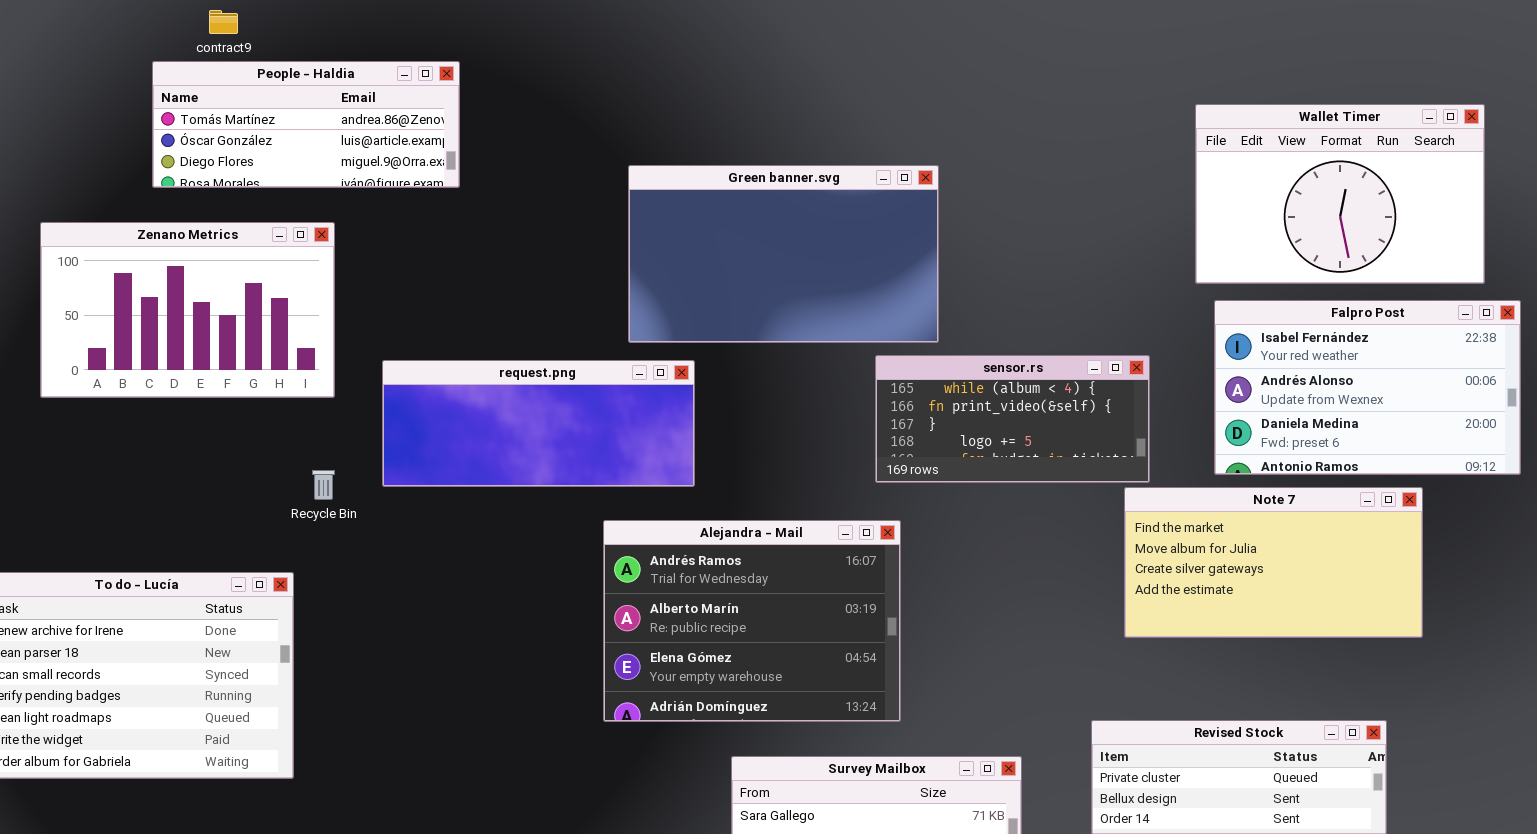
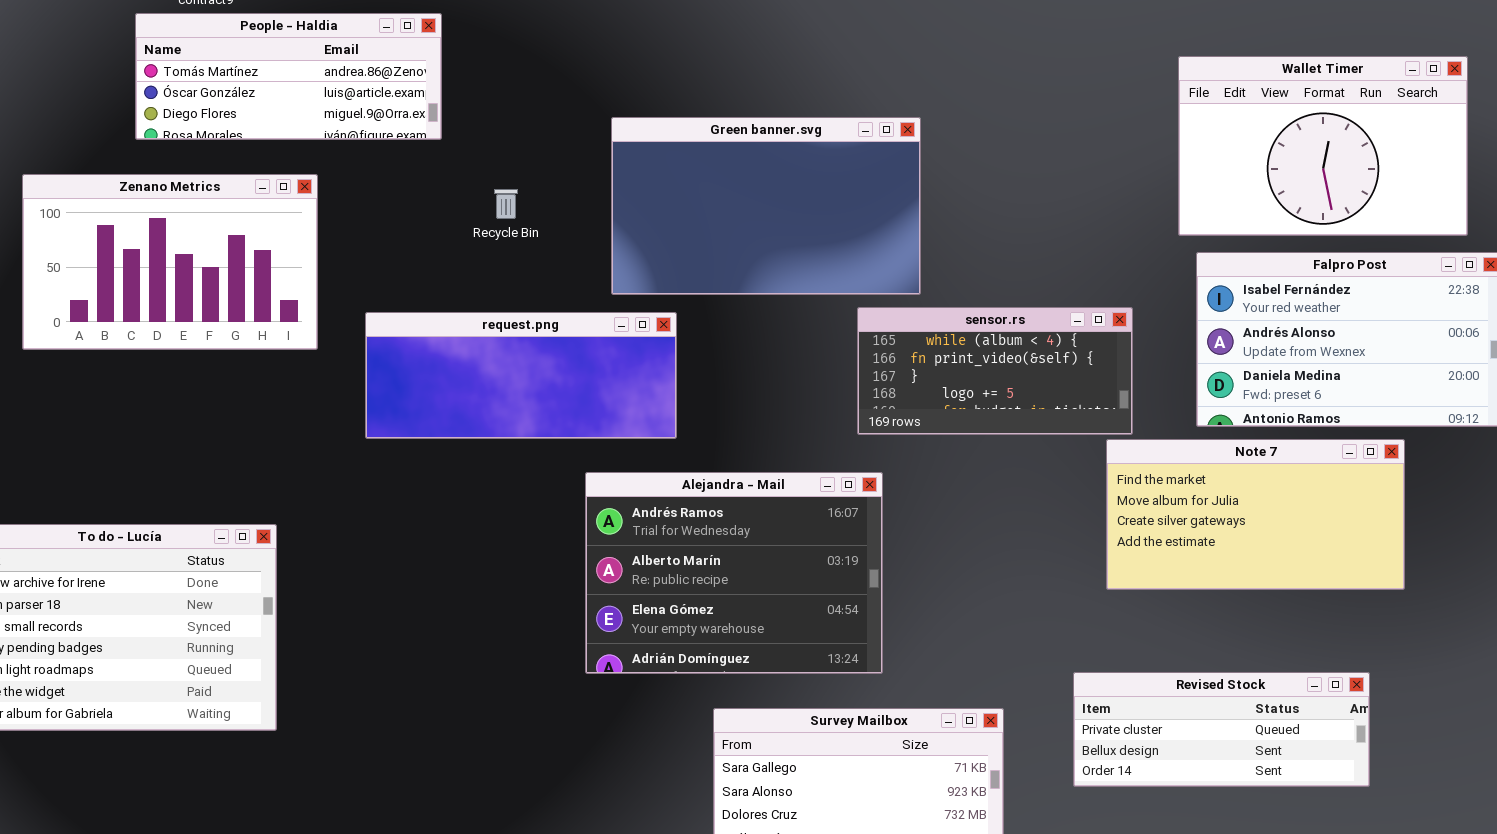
Recycle Bin: [312,470,335,500] -> [494,189,518,219], moved

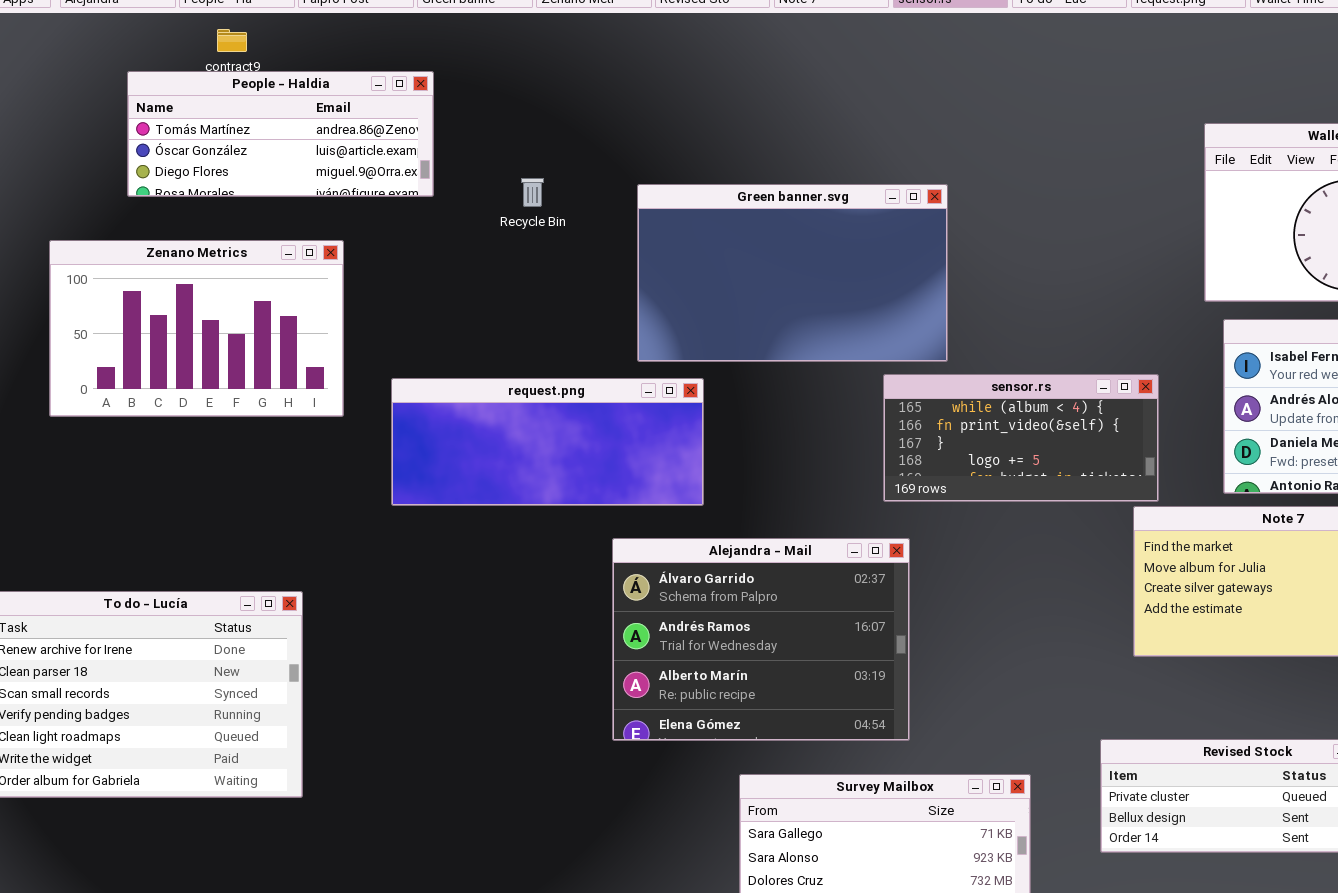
People - Haldia: [135,13,442,140] -> [127,71,434,197], moved
Recycle Bin: [494,189,518,219] -> [521,178,544,207], moved
Alejandra - Mail: [585,472,883,674] -> [612,538,910,741], scrolled up 1 row

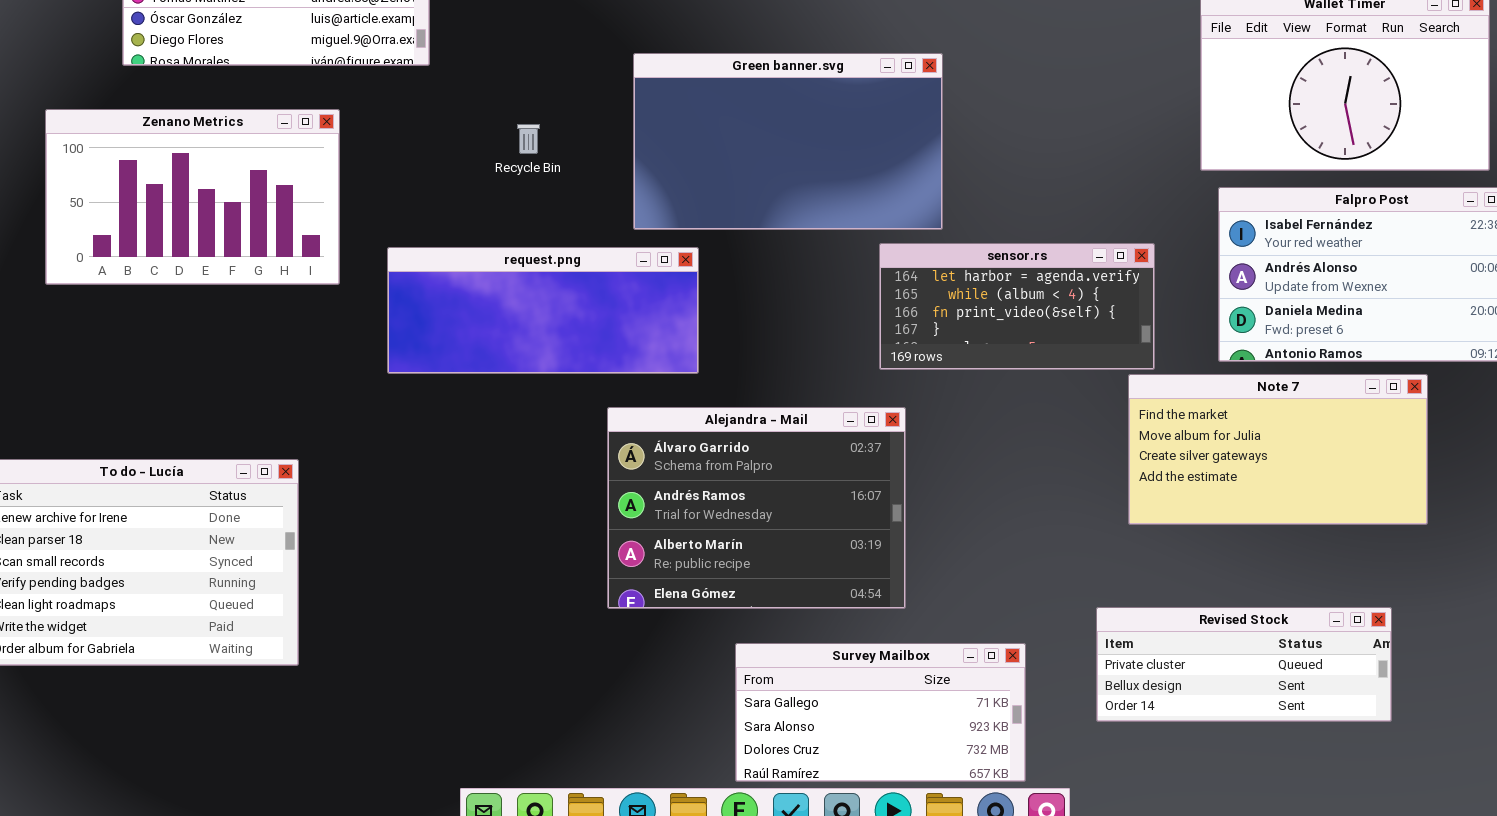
Recycle Bin: [521,178,544,207] -> [517,124,540,154], moved
sensor.rs: [883,374,1159,502] -> [879,243,1155,370], scrolled up 1 row

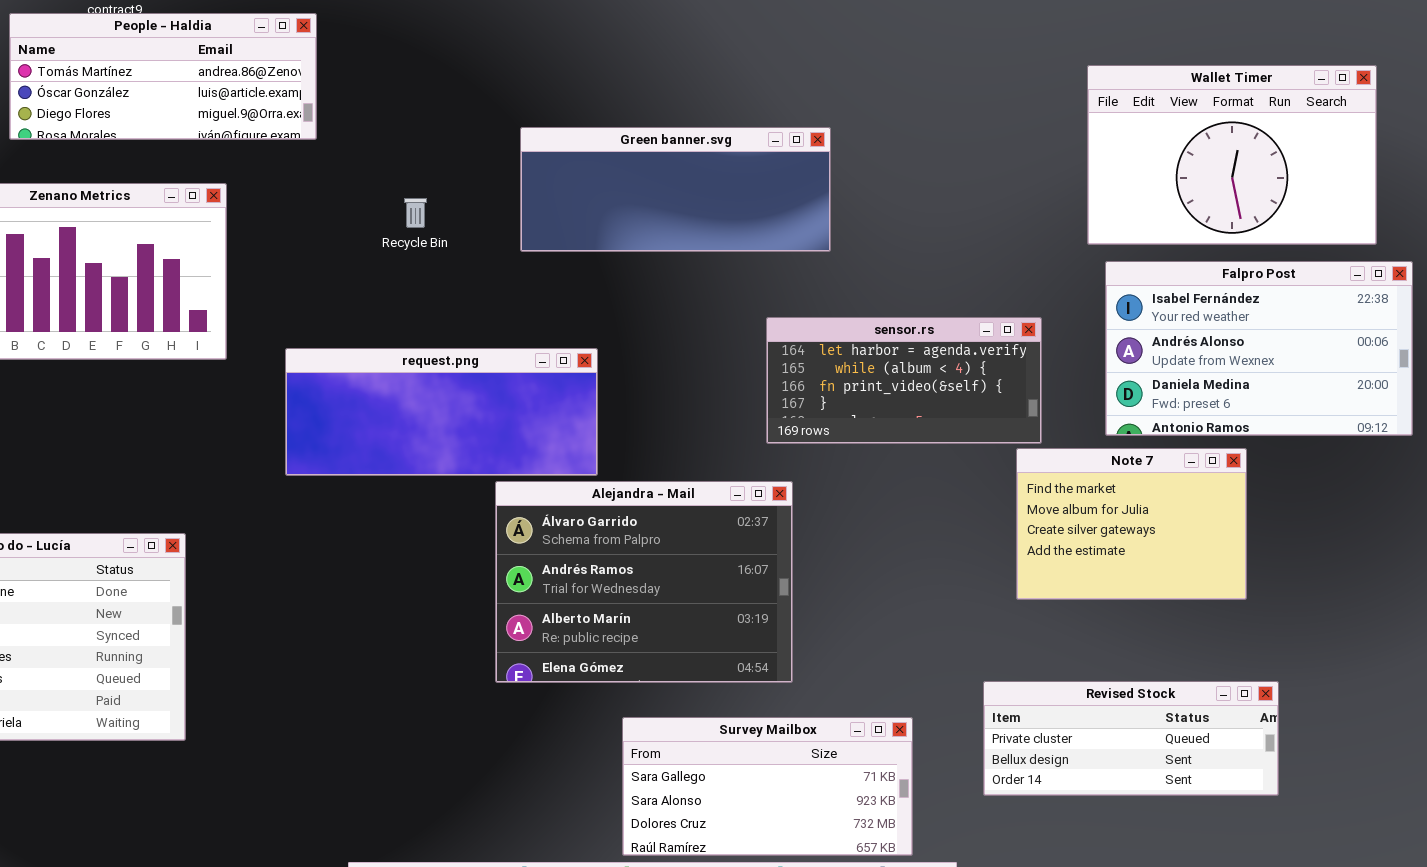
Green banner.svg: [633,53,943,230] -> [520,127,831,252], resized
request.png: [387,247,699,374] -> [285,348,598,476], moved
Note 7: [1128,374,1428,525] -> [1016,448,1247,600], resized

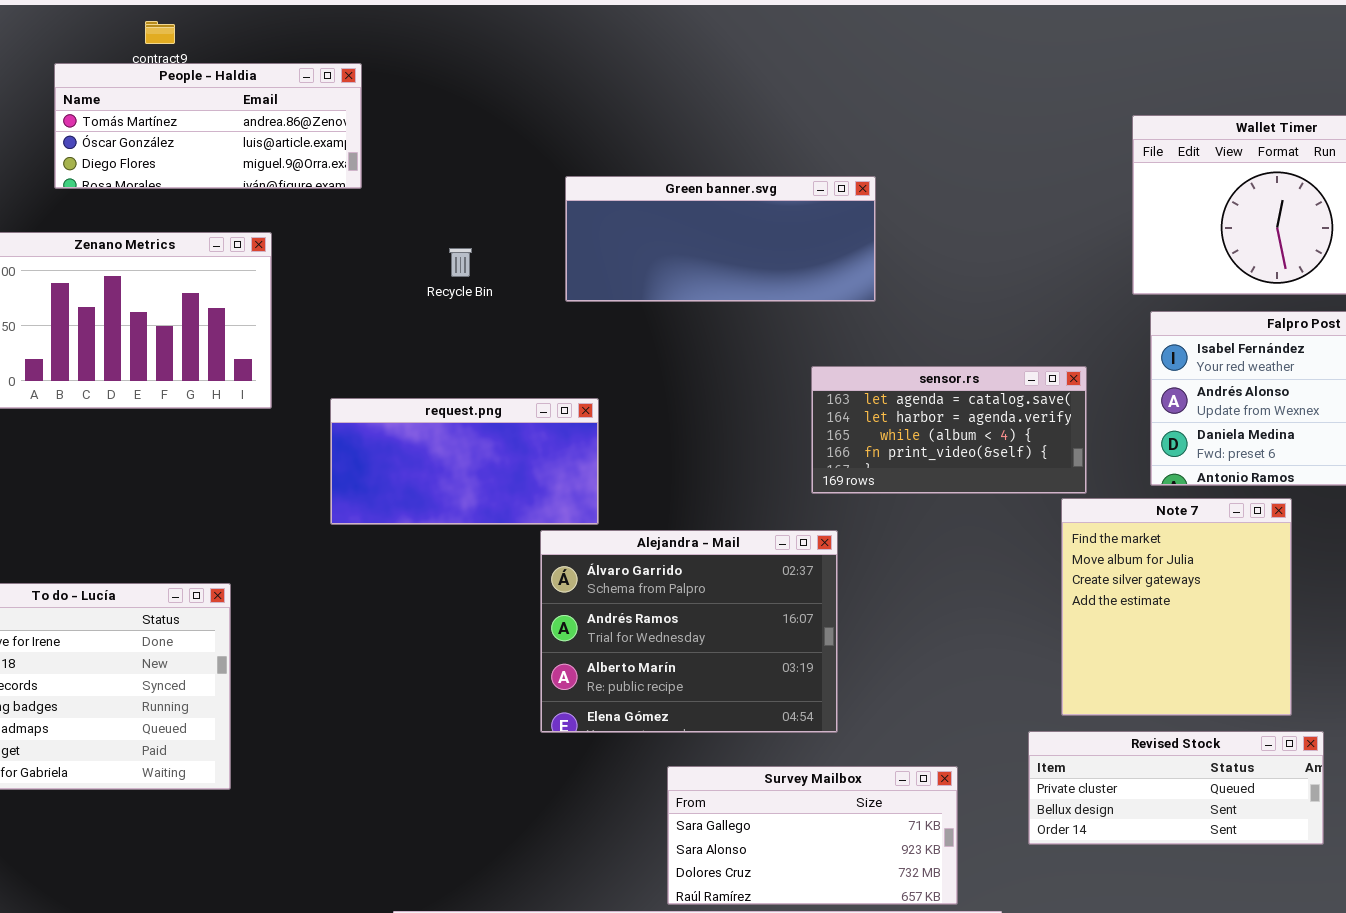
sensor.rs: [766,317,1042,444] -> [811,366,1087,494], scrolled up 1 row
request.png: [285,348,598,476] -> [330,398,599,525], resized
Note 7: [1016,448,1247,600] -> [1061,498,1292,716], resized

